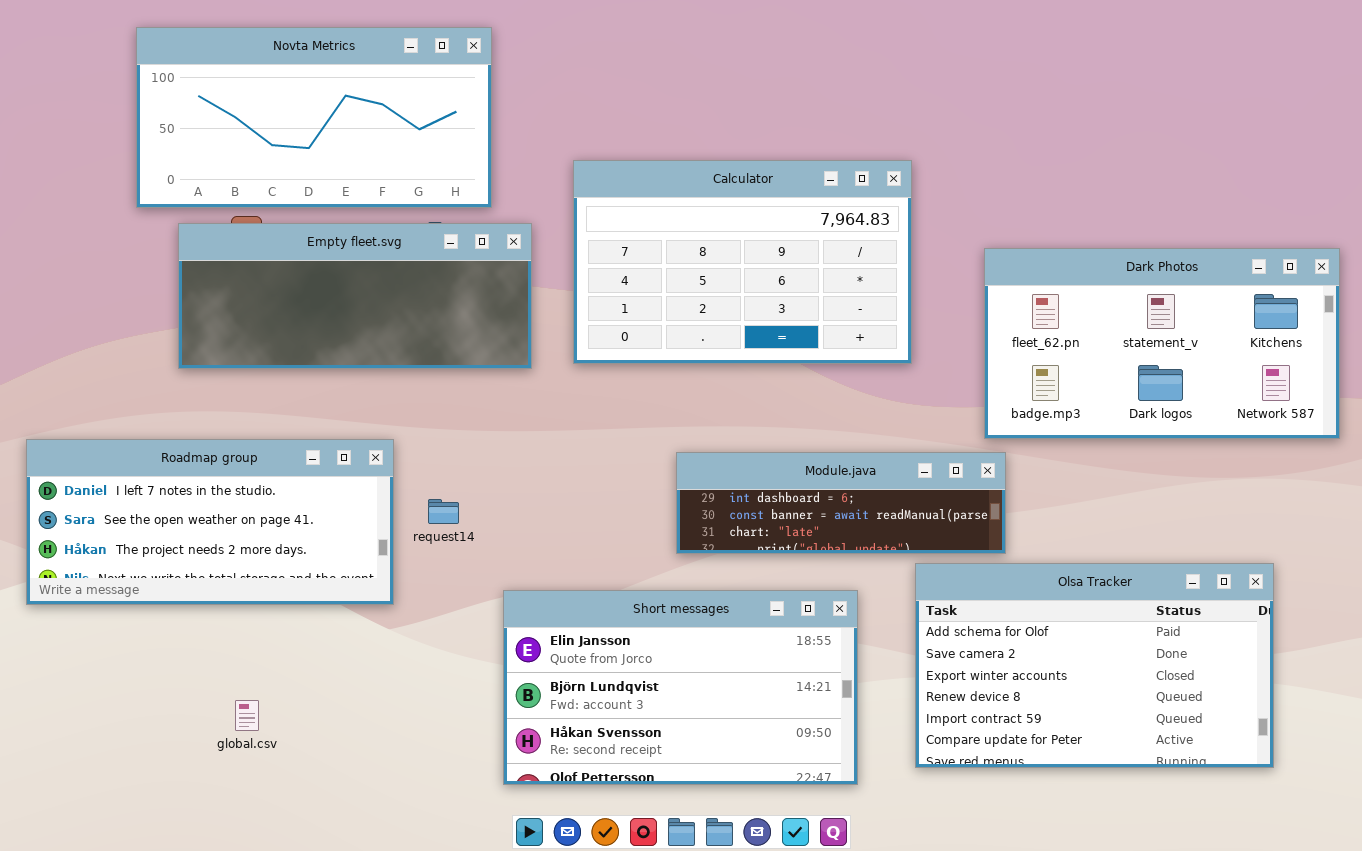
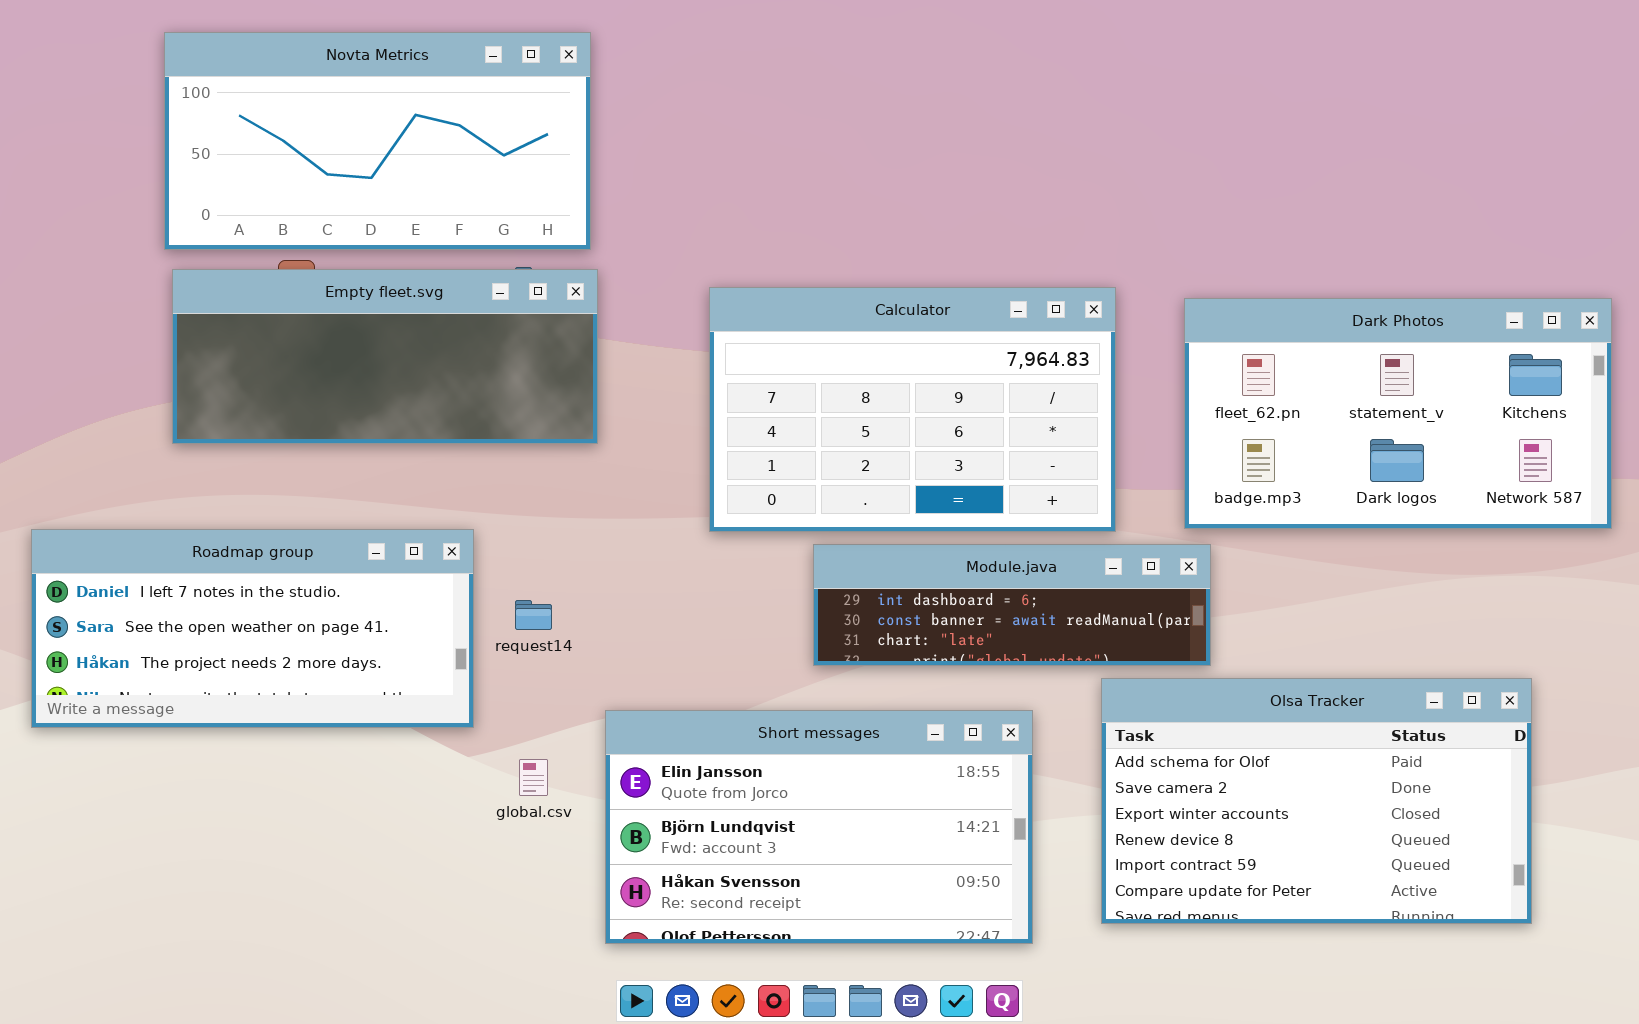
Calculator: [573,160,912,364] -> [709,287,1116,532], moved
Empty fleet.svg: [178,223,532,369] -> [172,269,598,444], moved
global.csv: [235,700,259,731] -> [519,759,548,796], moved

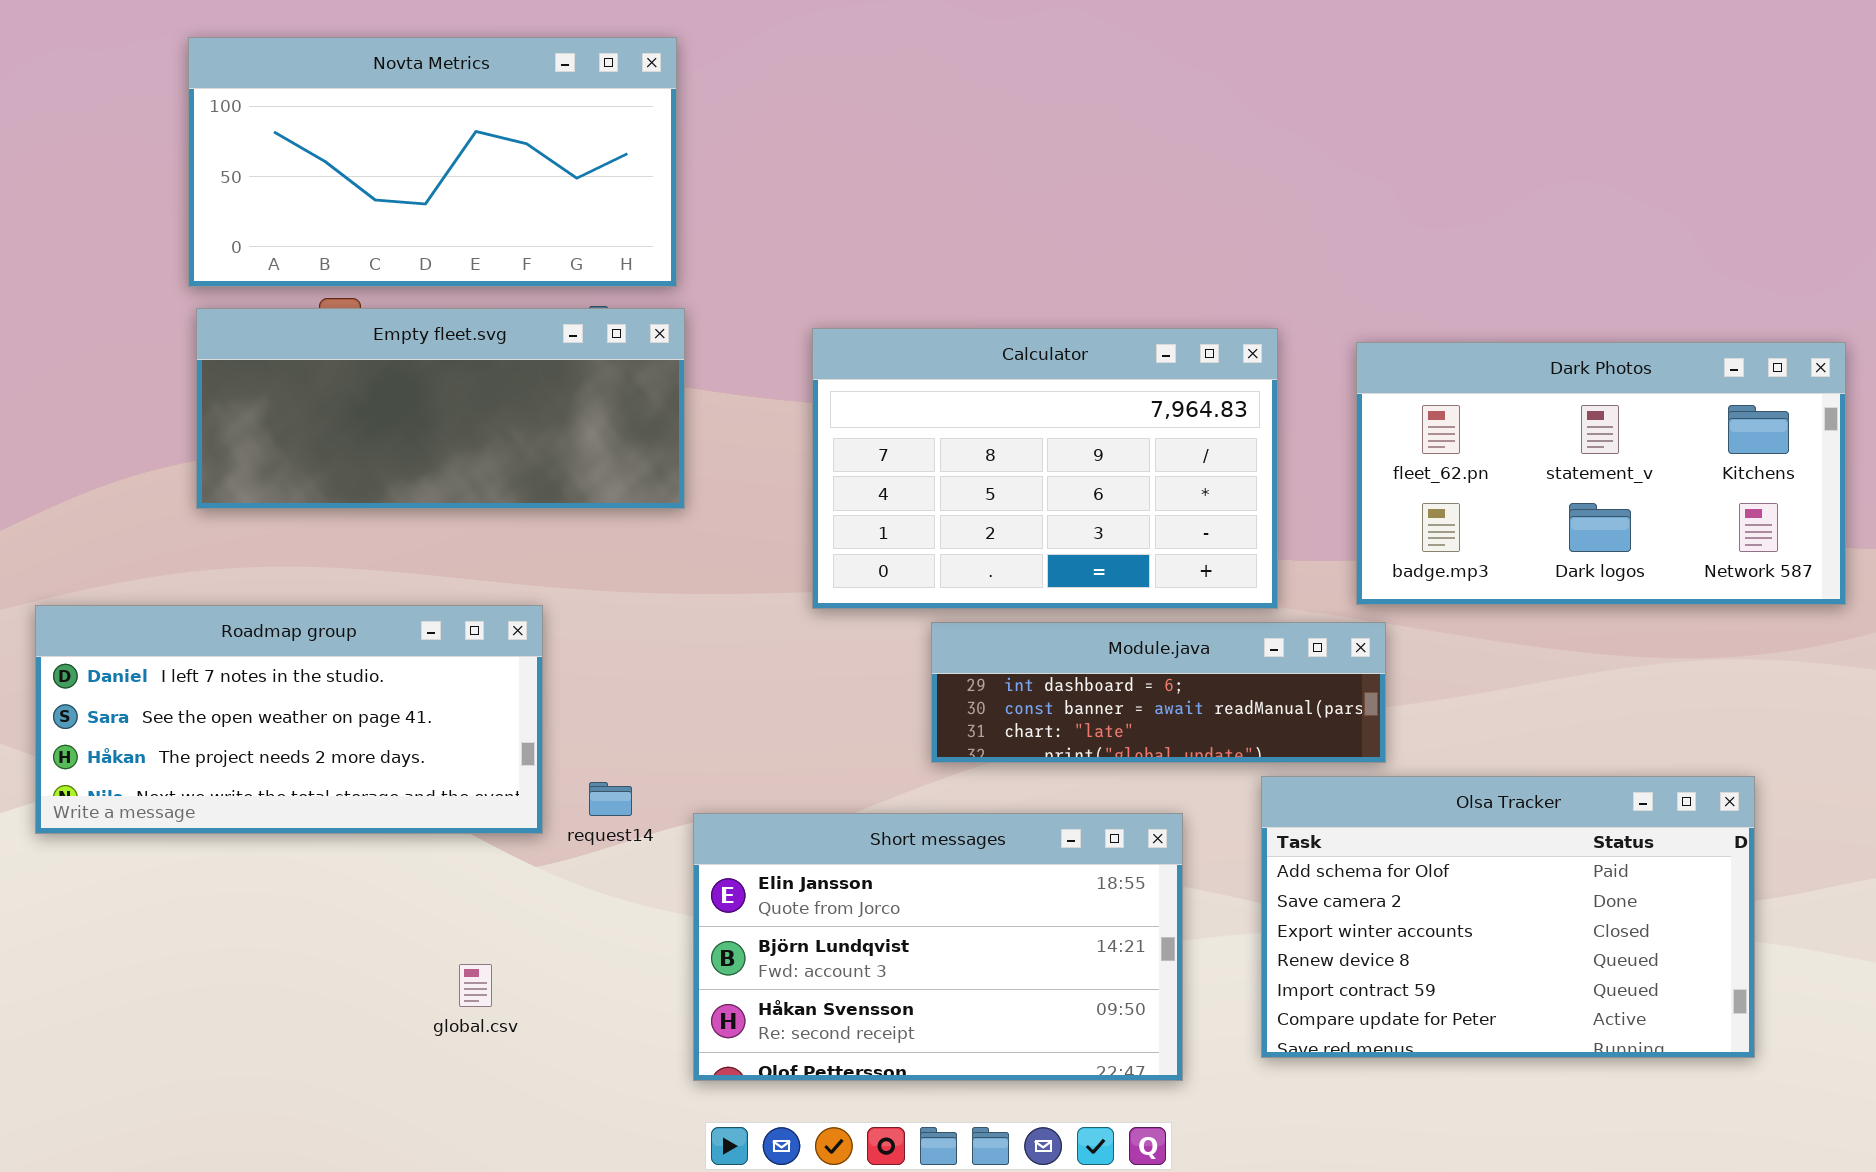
request14: [515,600,552,630] -> [589,782,632,816], moved
global.csv: [519,759,548,796] -> [459,964,492,1007], moved

